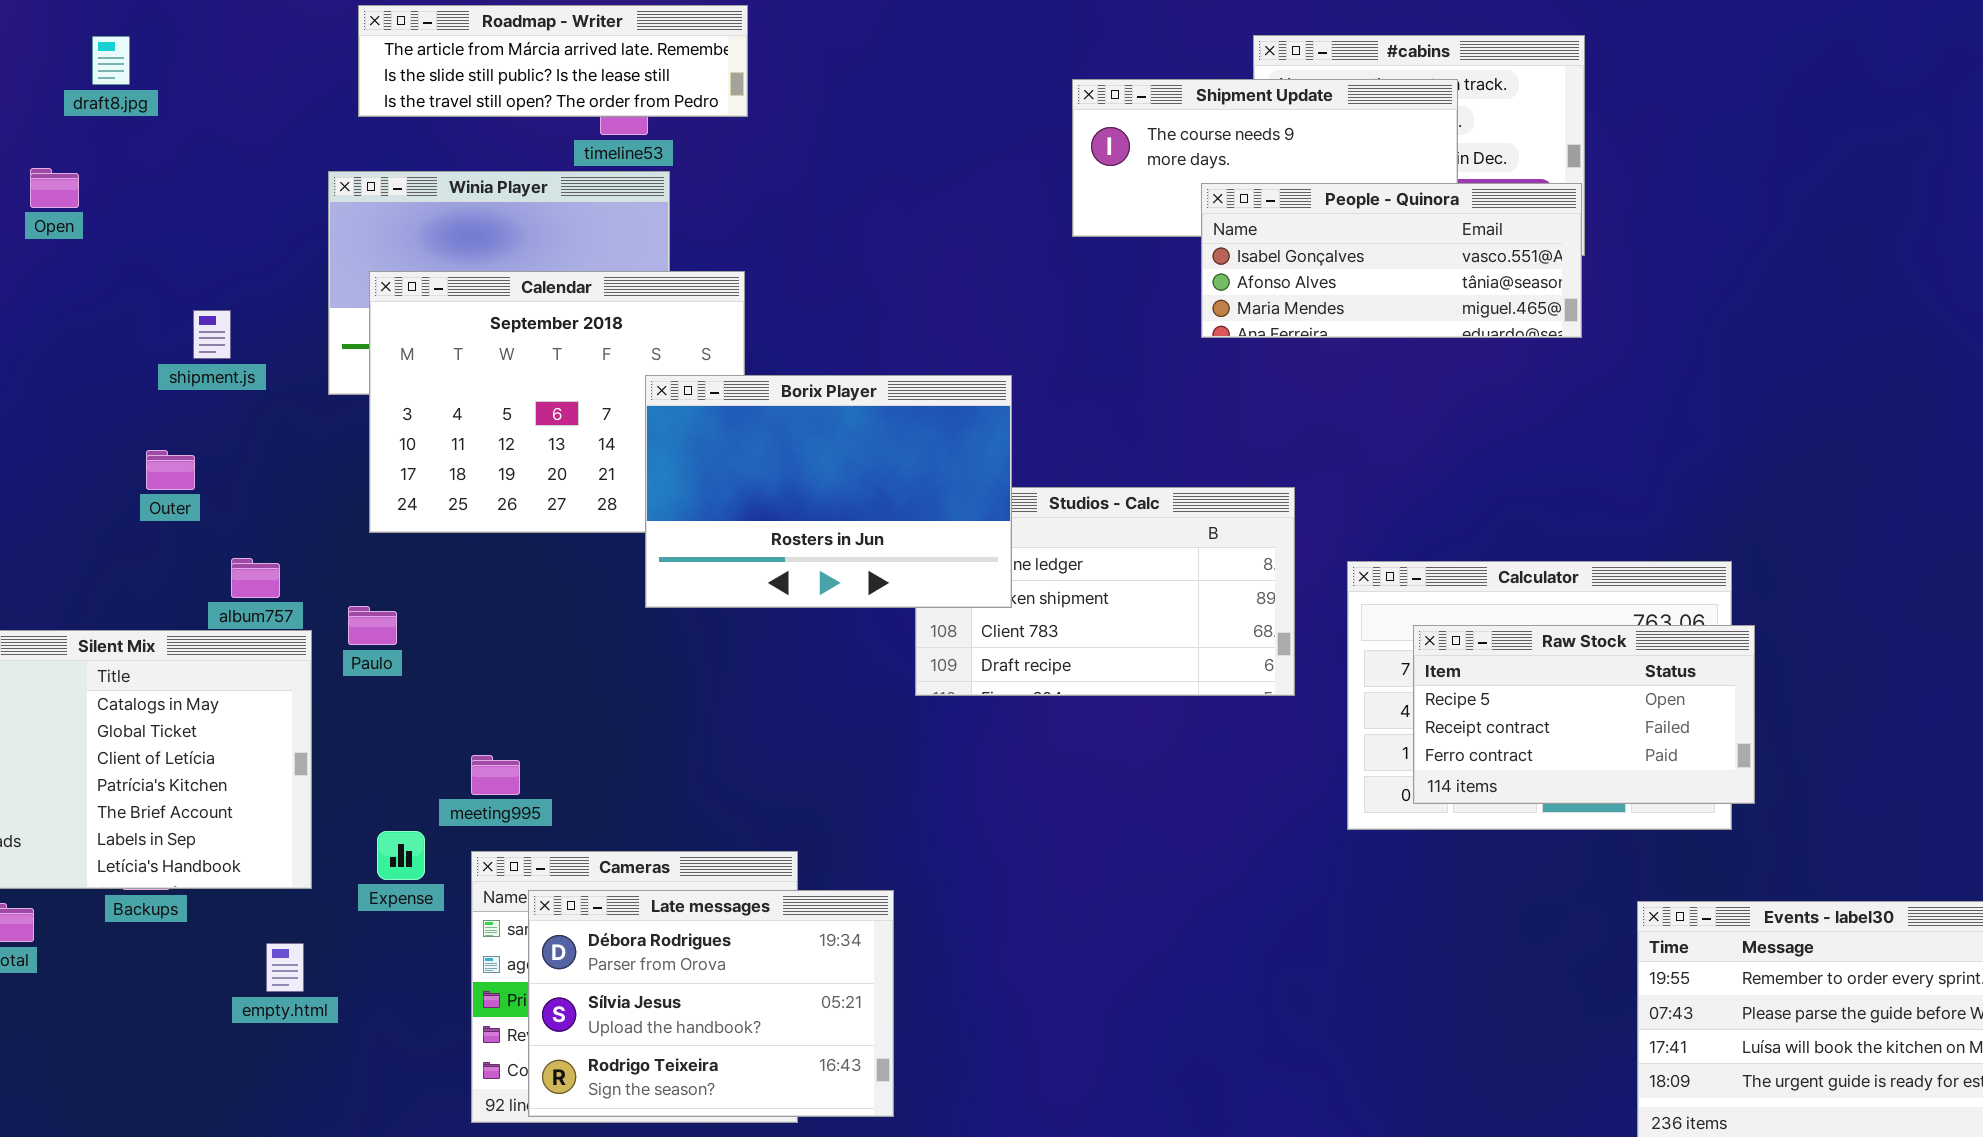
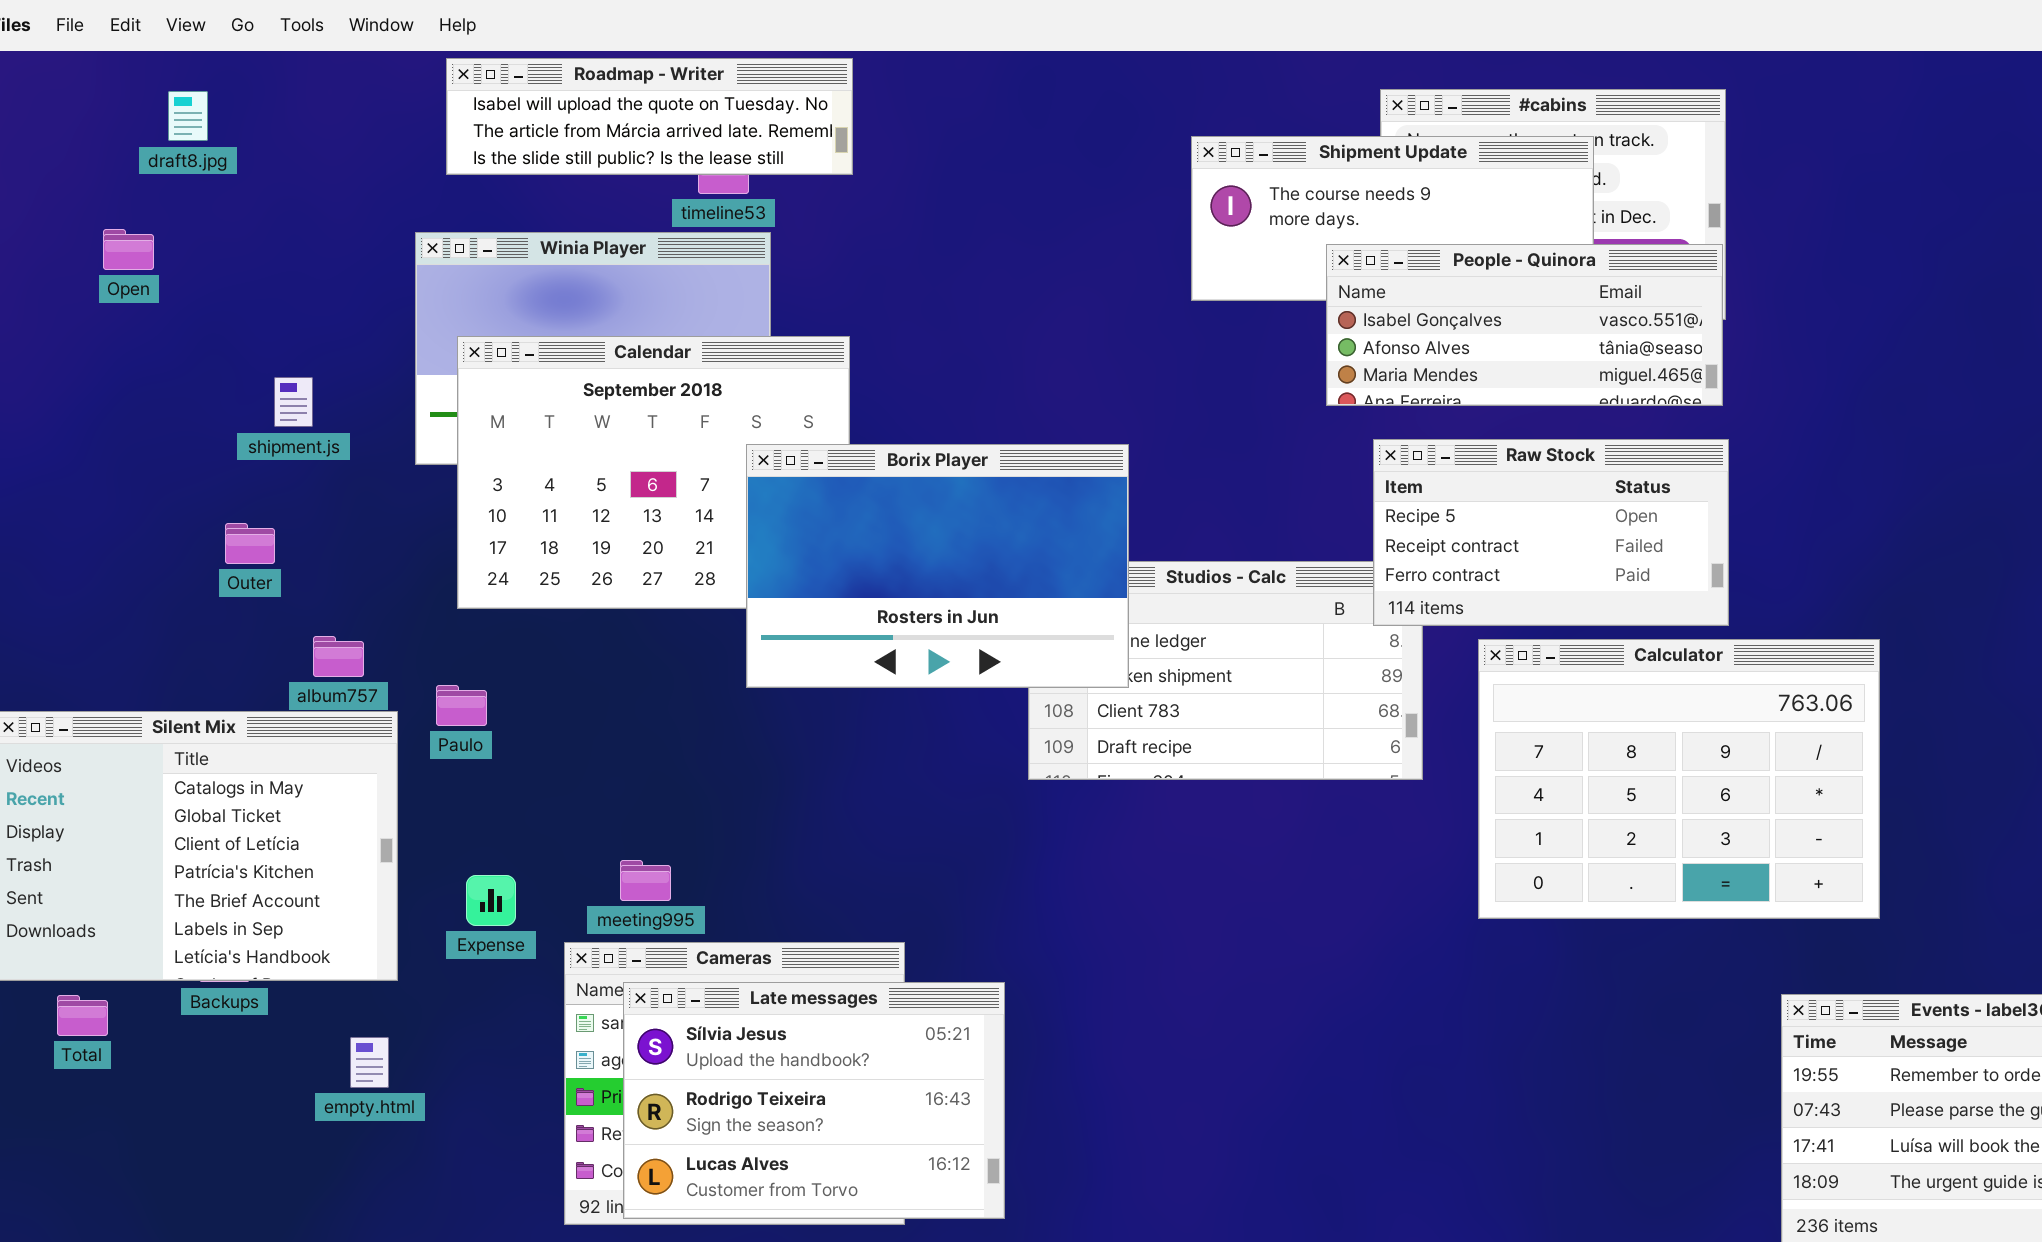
Roadmap - Writer: [358,5,748,117] -> [446,58,853,175], scrolled up 1 row
Raw Stock: [1413,625,1755,804] -> [1373,439,1729,626], moved
meeting995: [471,755,520,795] -> [620,860,671,901], moved
Expense: [377,831,425,880] -> [466,875,516,926], moved
Late messages: [528,890,894,1117] -> [623,982,1005,1219], scrolled down 1 row

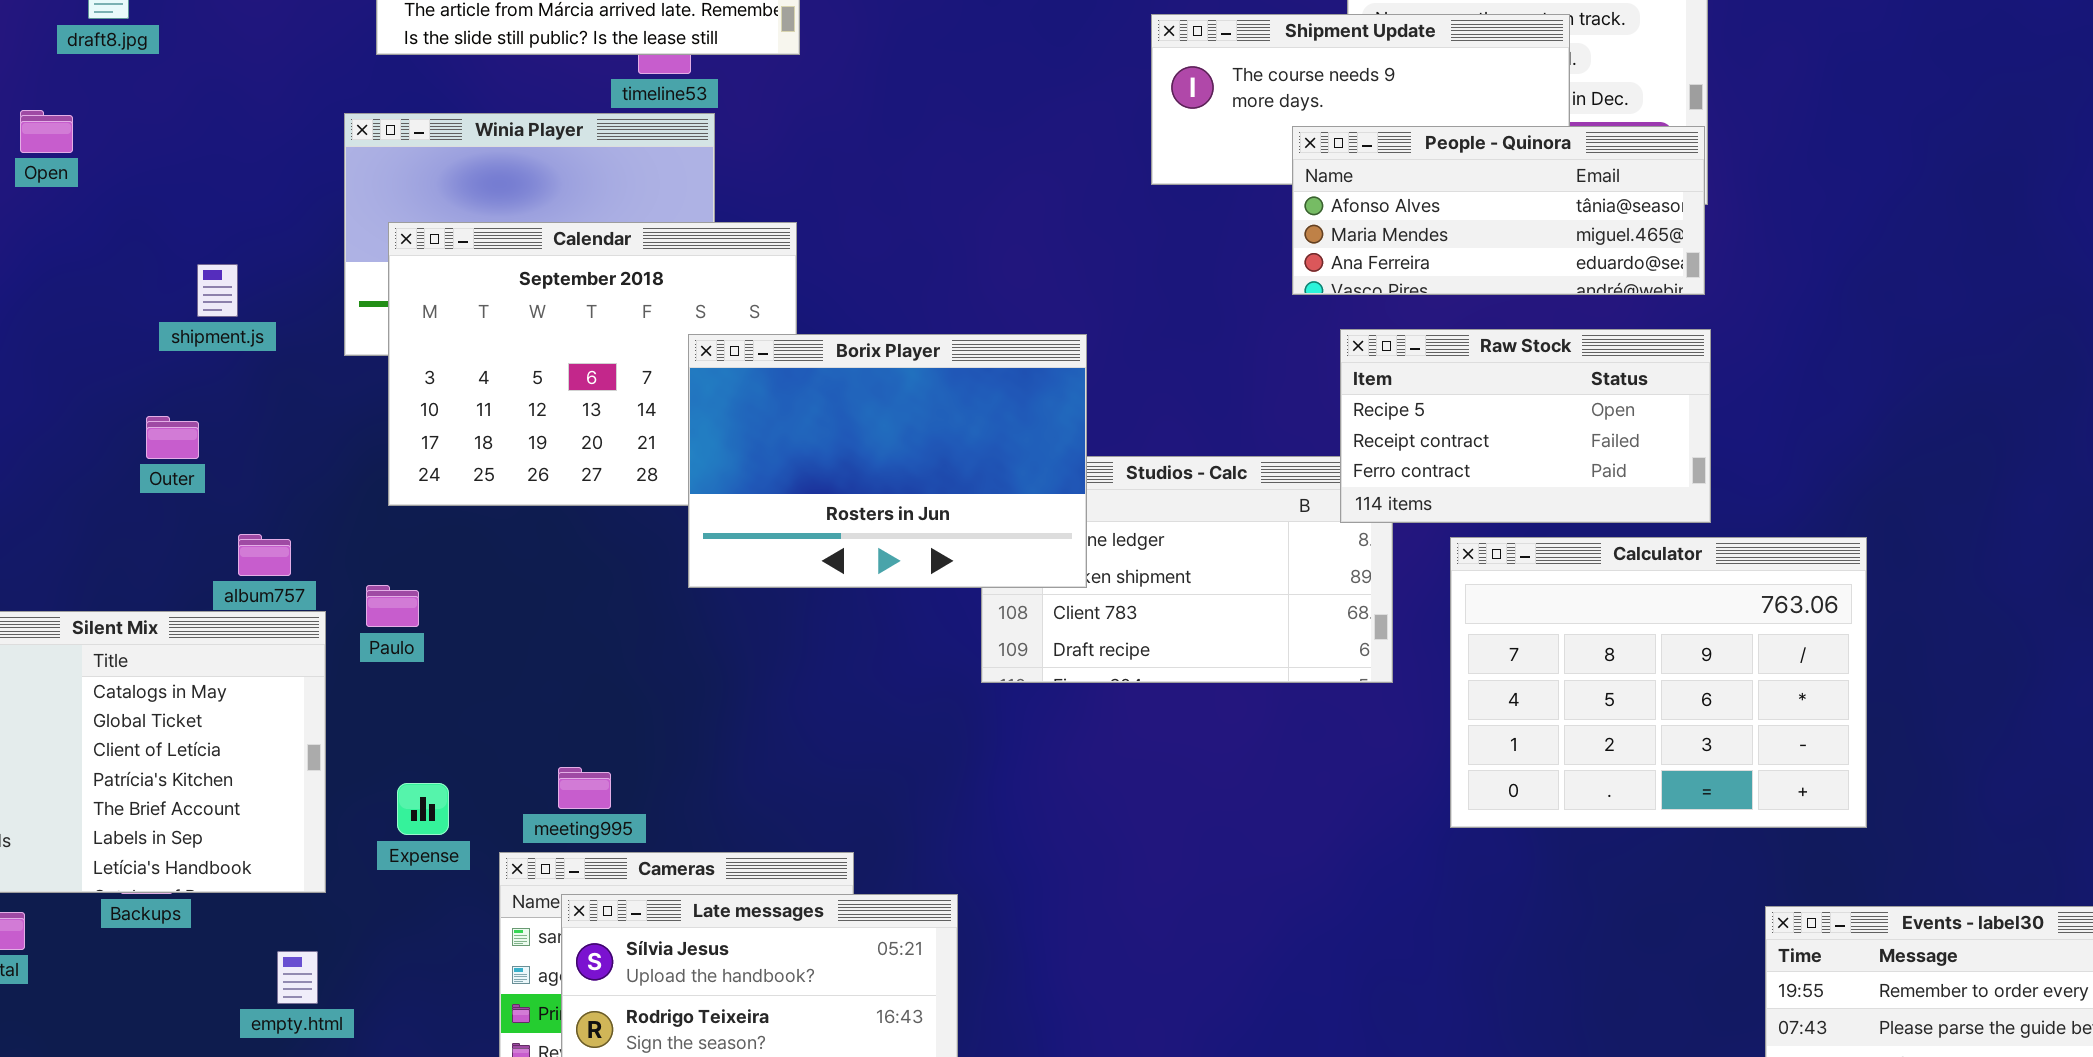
People - Quinora: [1326,244,1723,406] -> [1292,126,1705,295], scrolled down 1 row

